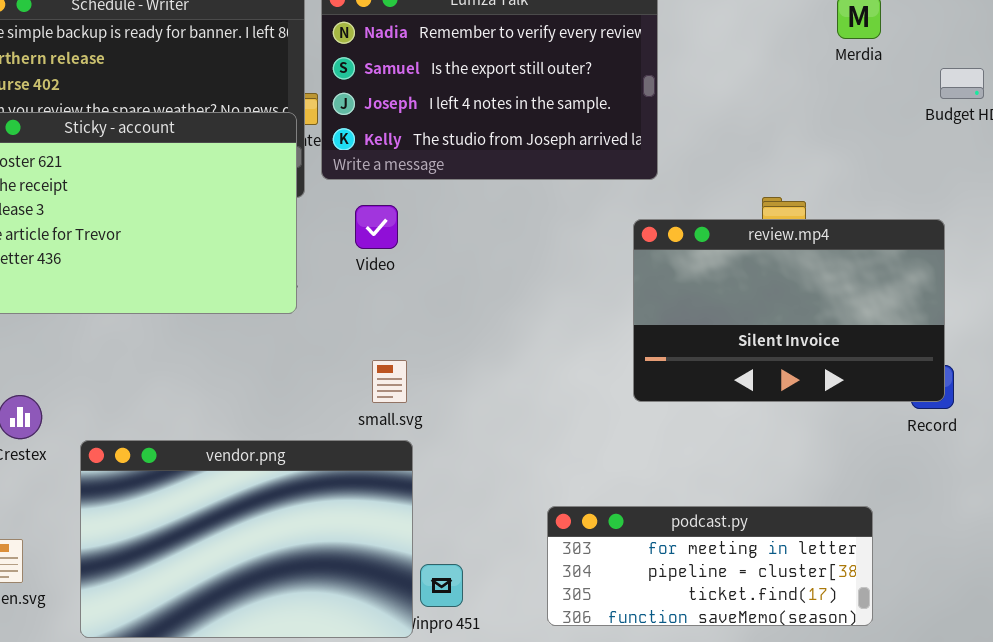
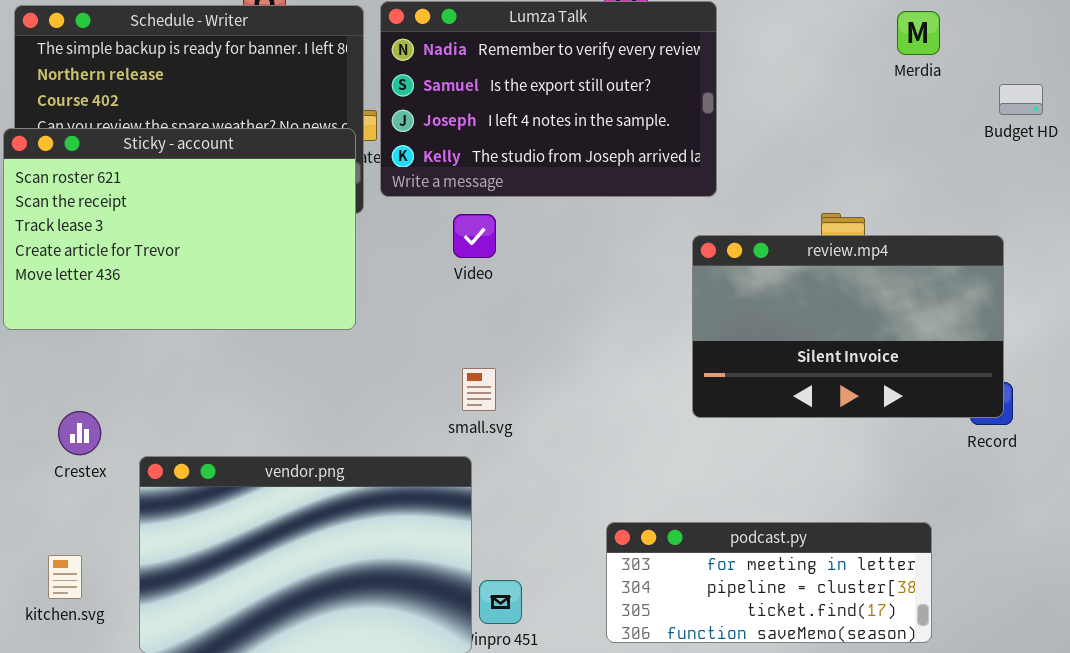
Video: [355,205,398,249] -> [453,214,496,258], moved
small.svg: [372,360,407,403] -> [462,368,496,411], moved

